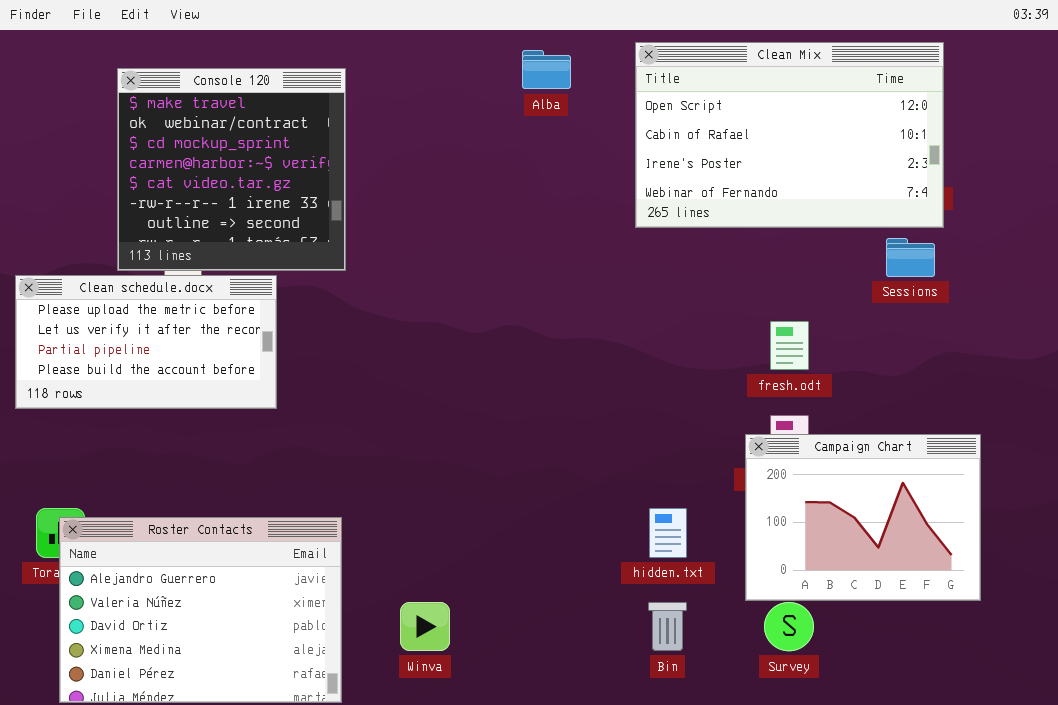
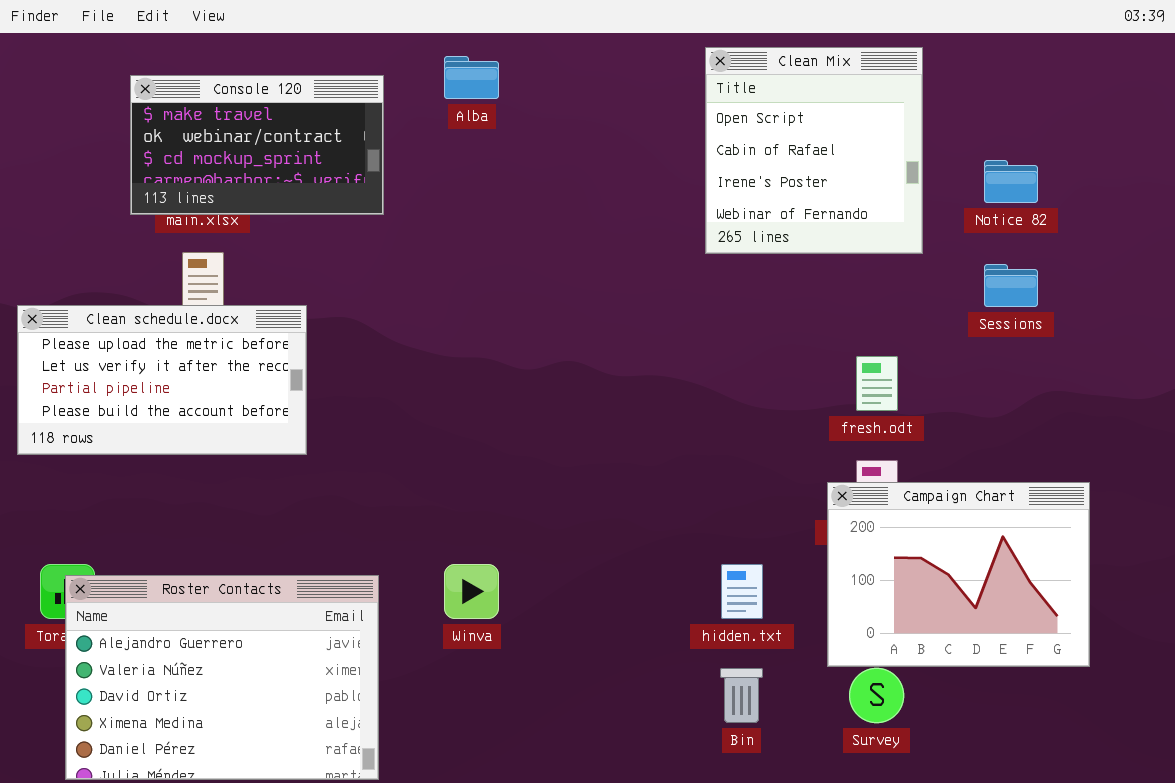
Clean Mix: [635,42,944,228] -> [705,47,923,254], resized
Alba: [522,50,571,89] -> [444,56,499,99], moved
Console 120: [117,68,346,271] -> [130,75,384,215], resized
Winva: [400,602,450,651] -> [444,564,499,619], moved

